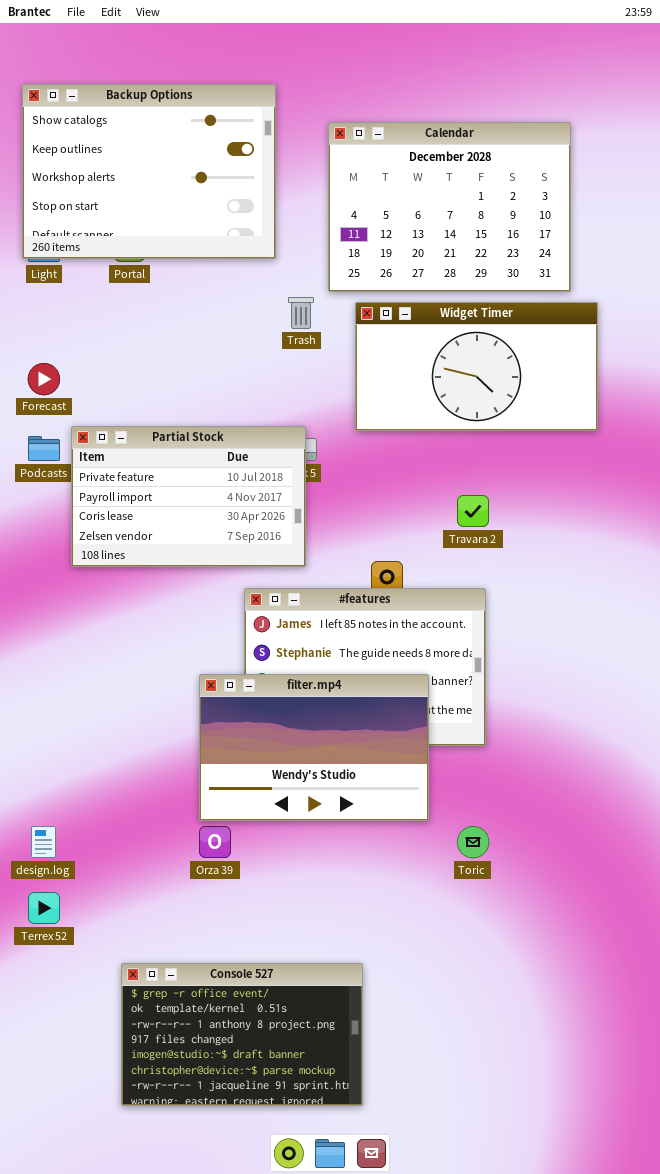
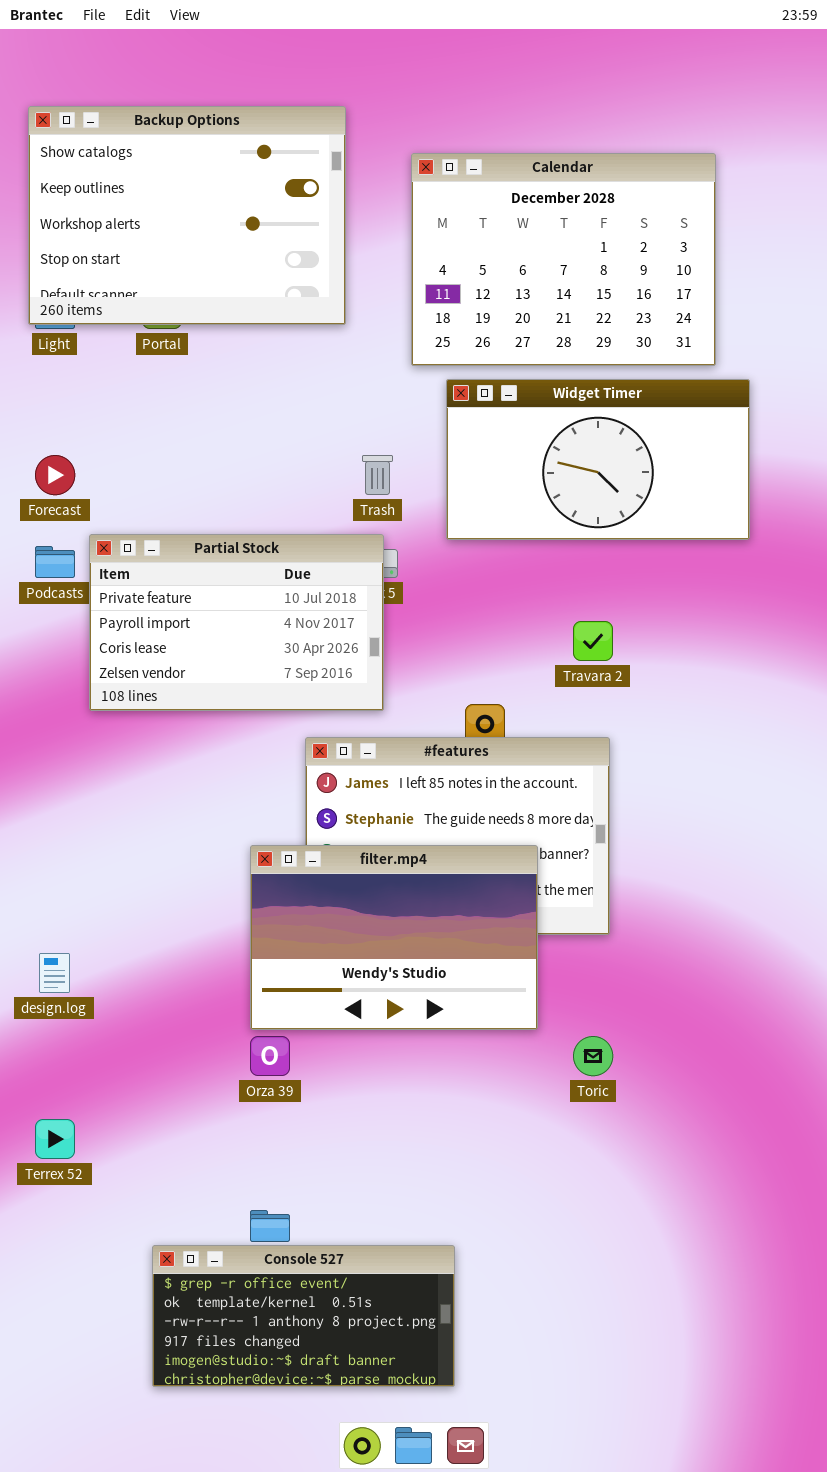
Trash: [288,297,314,329] -> [362,455,393,495], moved
design.log: [31,826,56,858] -> [39,953,70,993], moved
Console 527: [121,963,363,1106] -> [152,1245,455,1387], resized

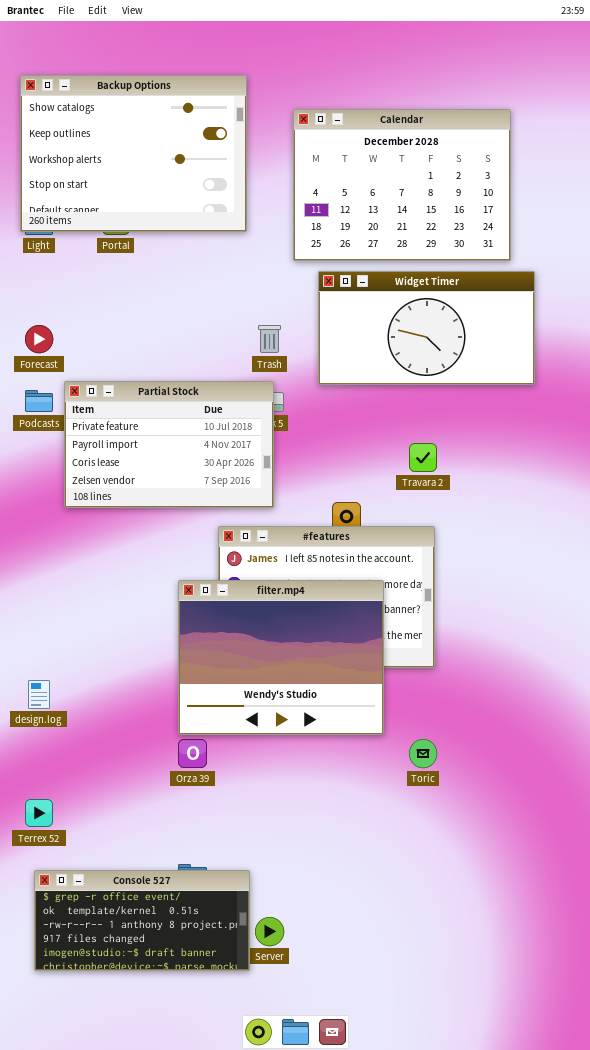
filter.mp4: [250,845,538,1030] -> [178,580,384,735], resized
Console 527: [152,1245,455,1387] -> [34,870,250,971], moved

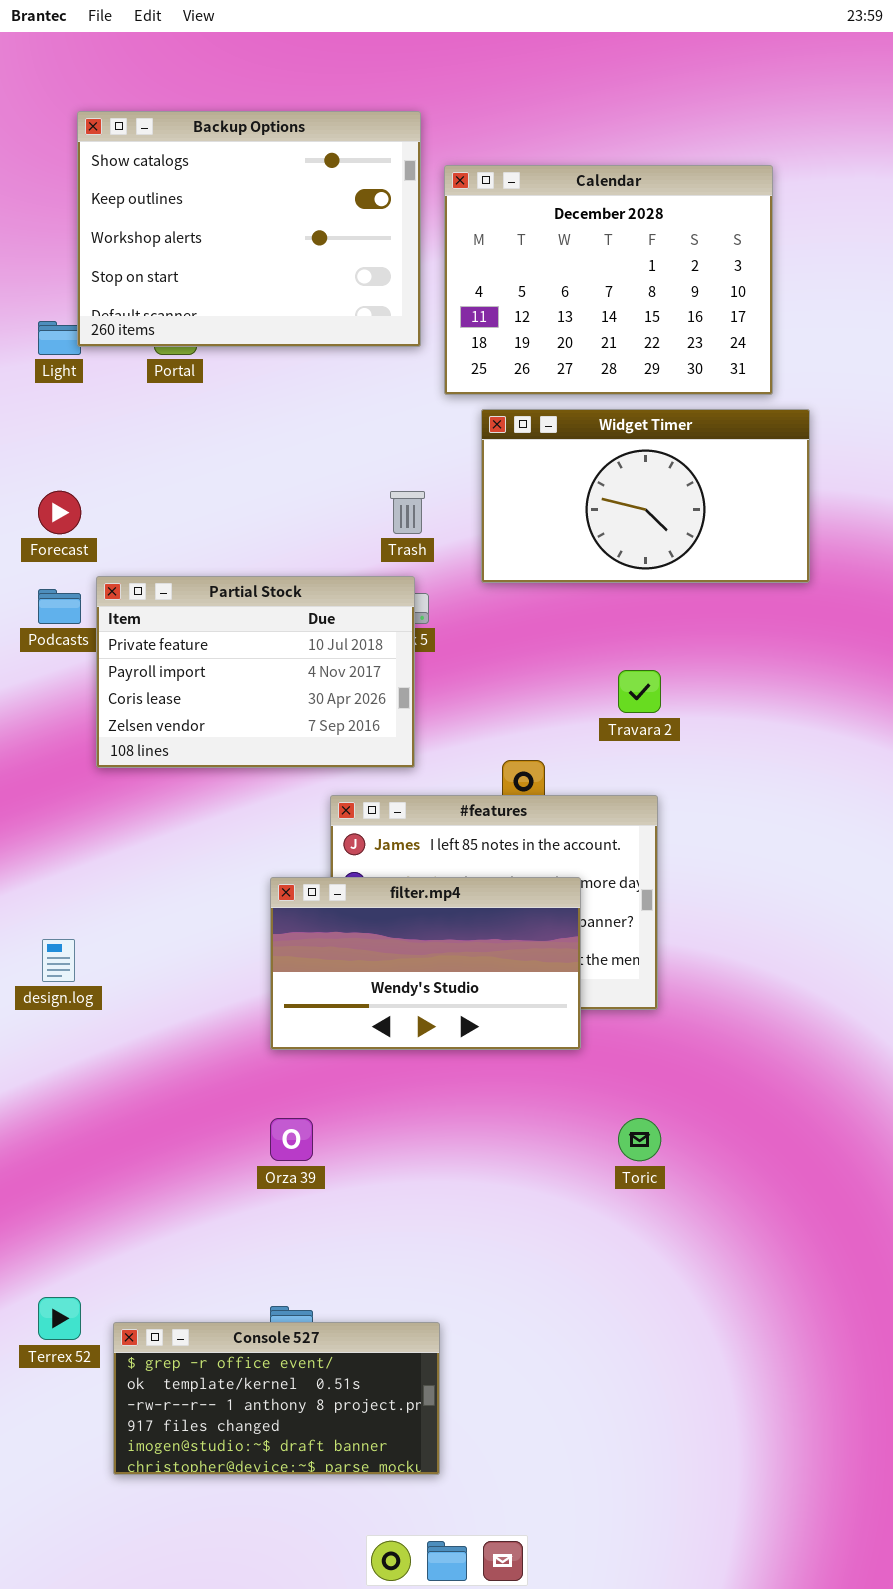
Backup Options: [20,75,247,232] -> [77,111,421,347], moved
filter.mp4: [178,580,384,735] -> [270,877,581,1050], resized
design.log: [28,680,50,709] -> [42,939,75,982], moved
Terrex 52: [25,799,53,827] -> [38,1297,81,1340], moved
Console 527: [34,870,250,971] -> [113,1322,440,1475], moved

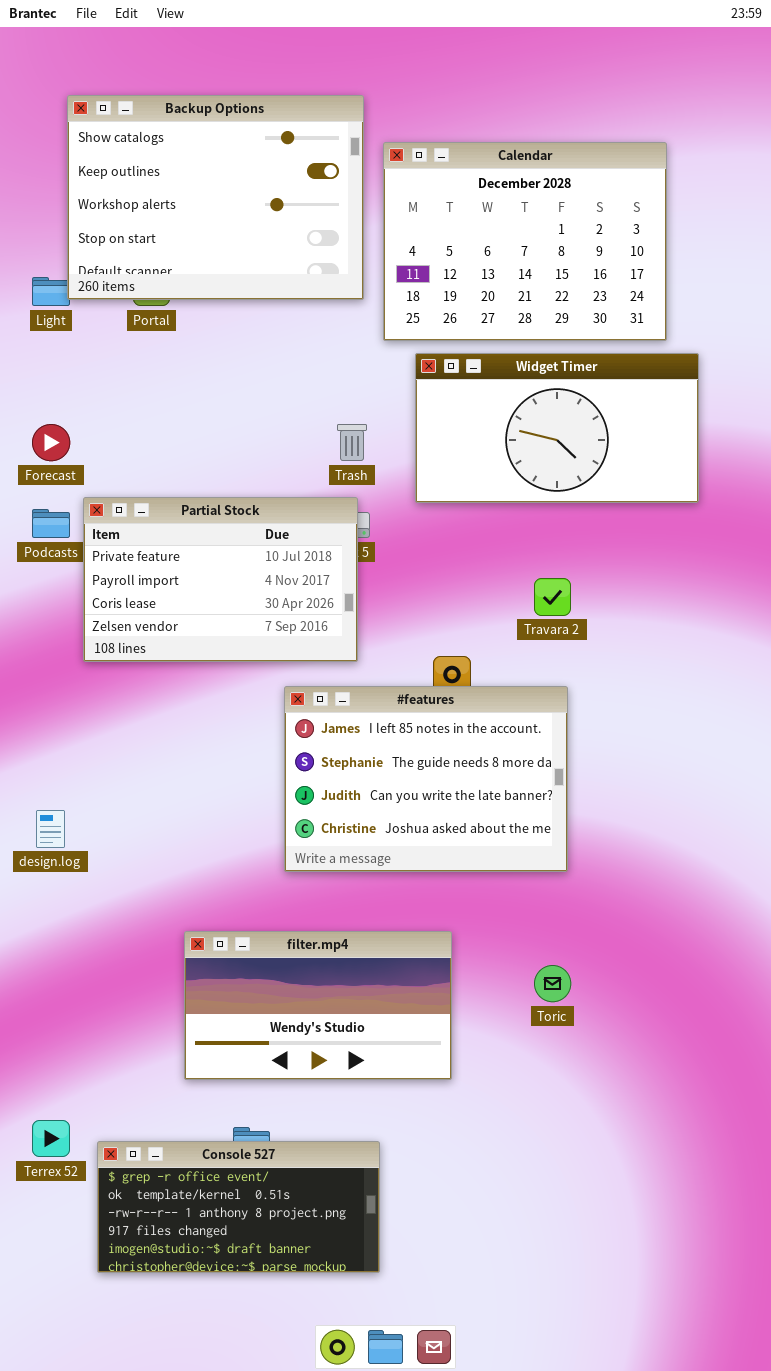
filter.mp4: [270,877,581,1050] -> [184,931,452,1080], moved

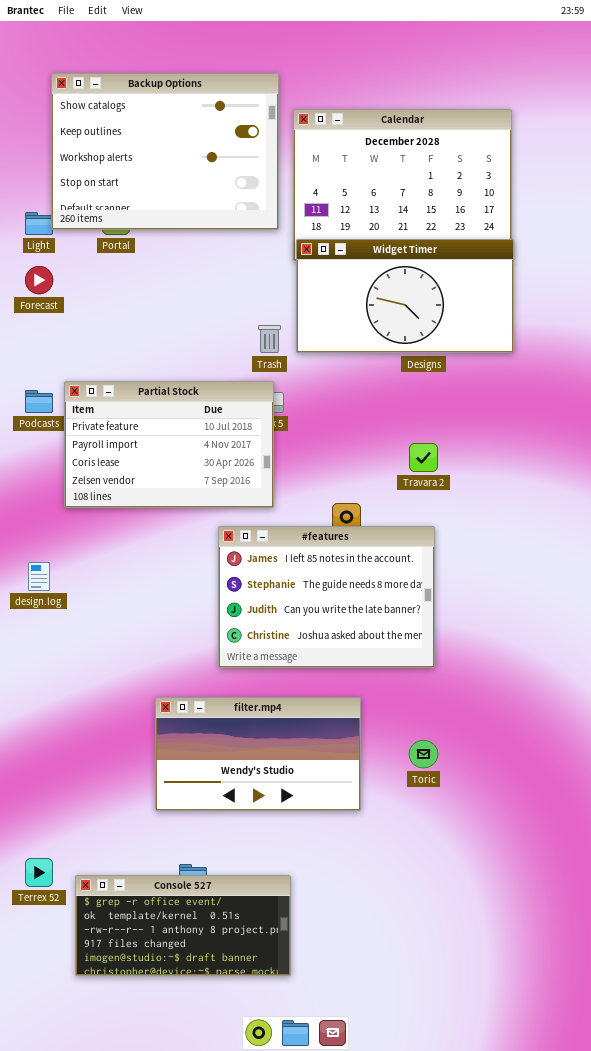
Widget Timer: [415,353,699,503] -> [296,239,514,353], moved
Forecast: [32,424,70,461] -> [25,266,53,294], moved
design.log: [36,810,65,848] -> [28,562,50,591], moved
filter.mp4: [184,931,452,1080] -> [155,697,361,811], moved

